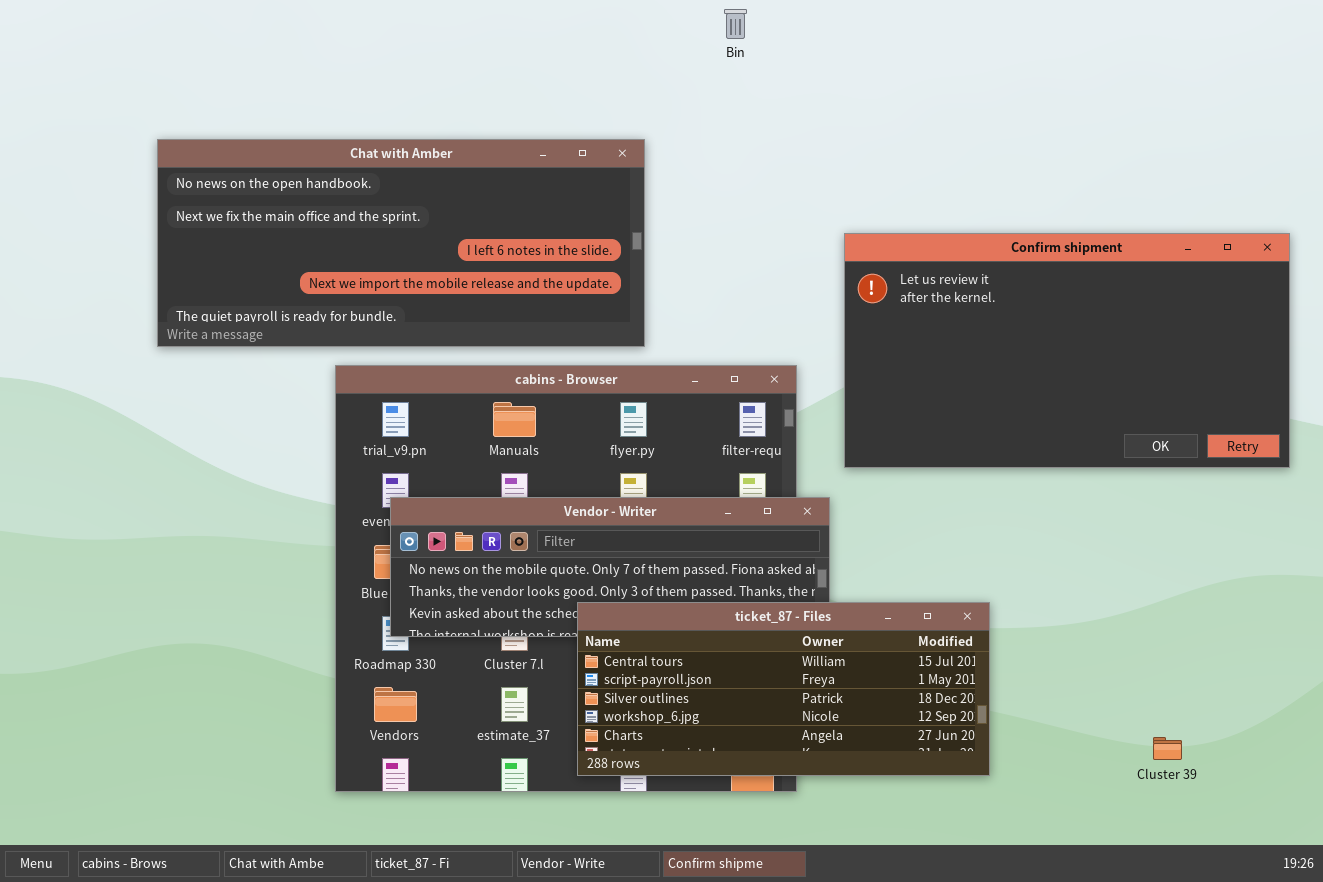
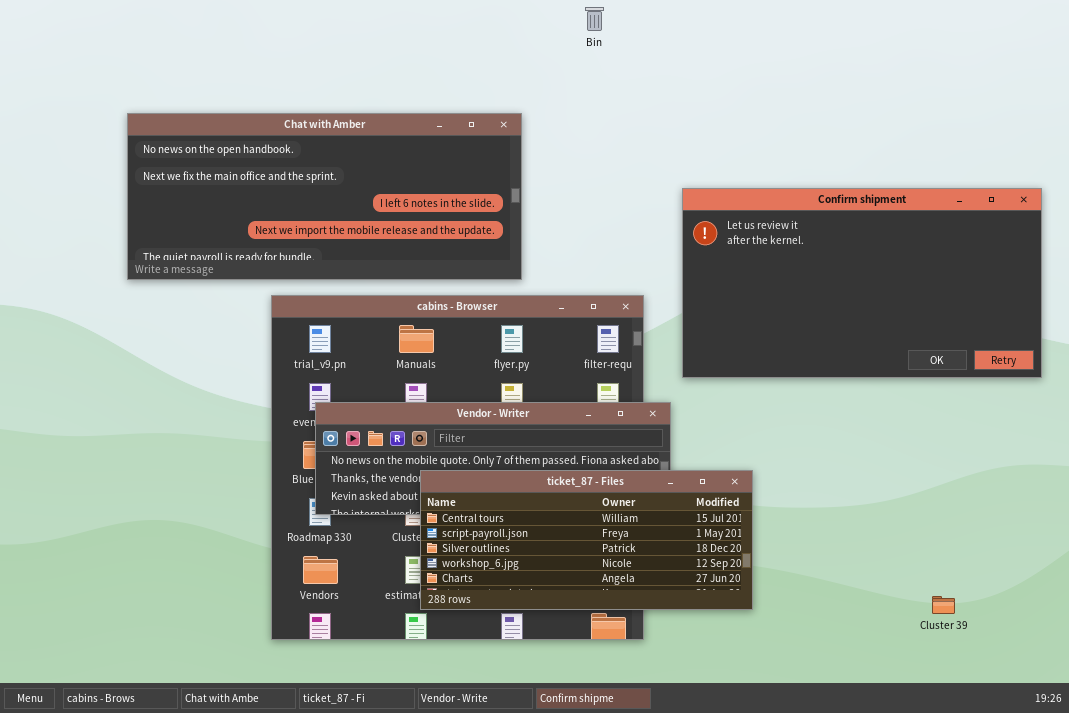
ticket_87 - Files: [577,602,990,776] -> [420,470,753,610], moved

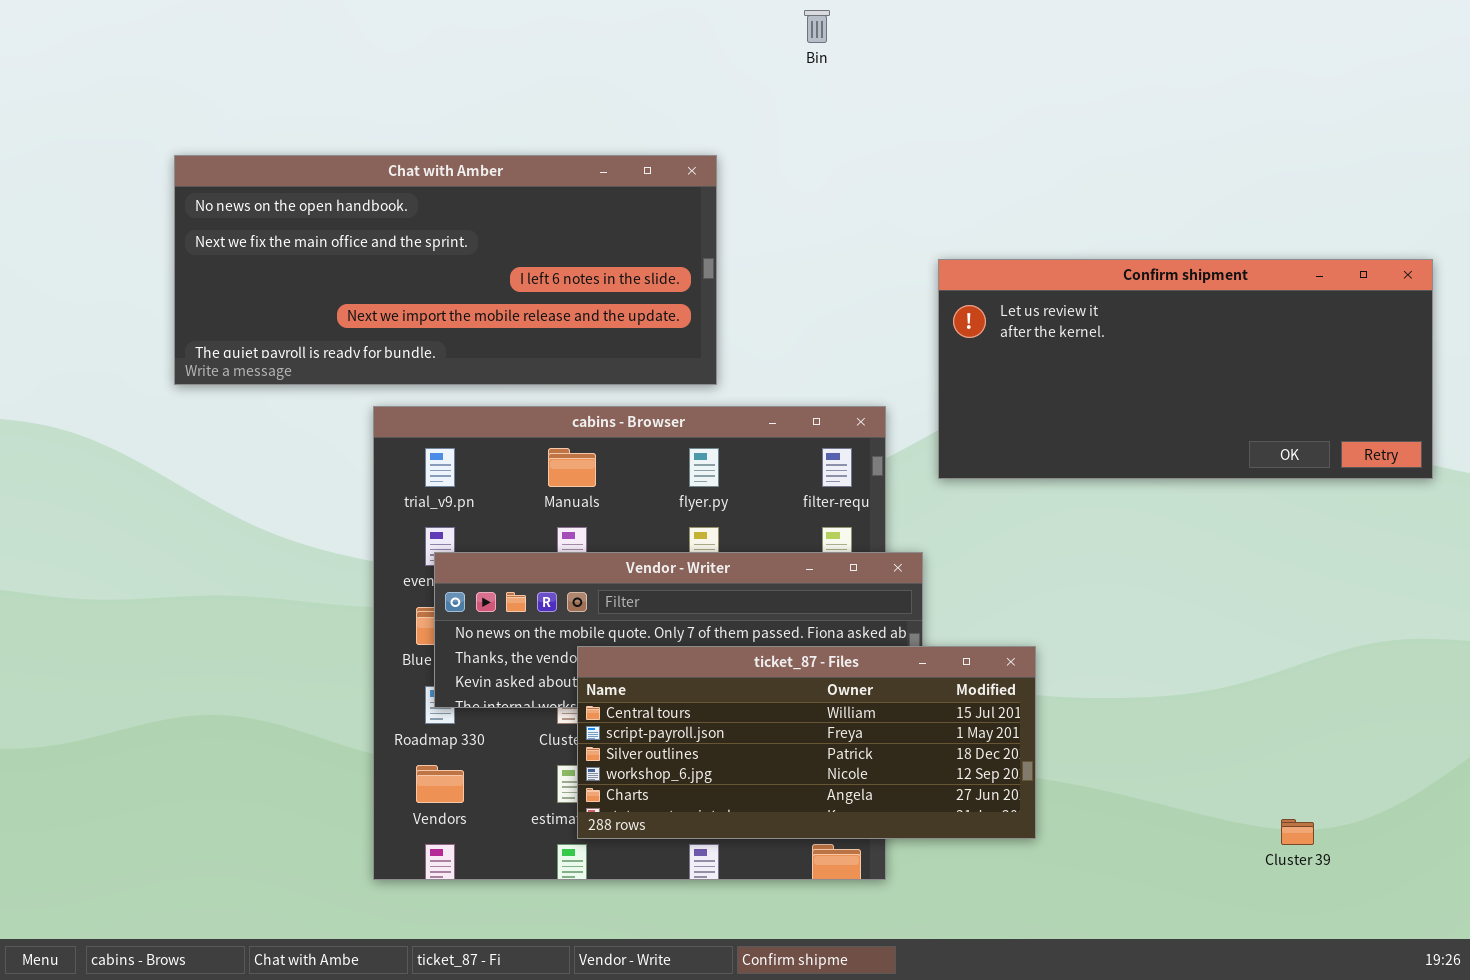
Confirm shipment: [682,188,1042,378] -> [938,259,1433,479], resized

